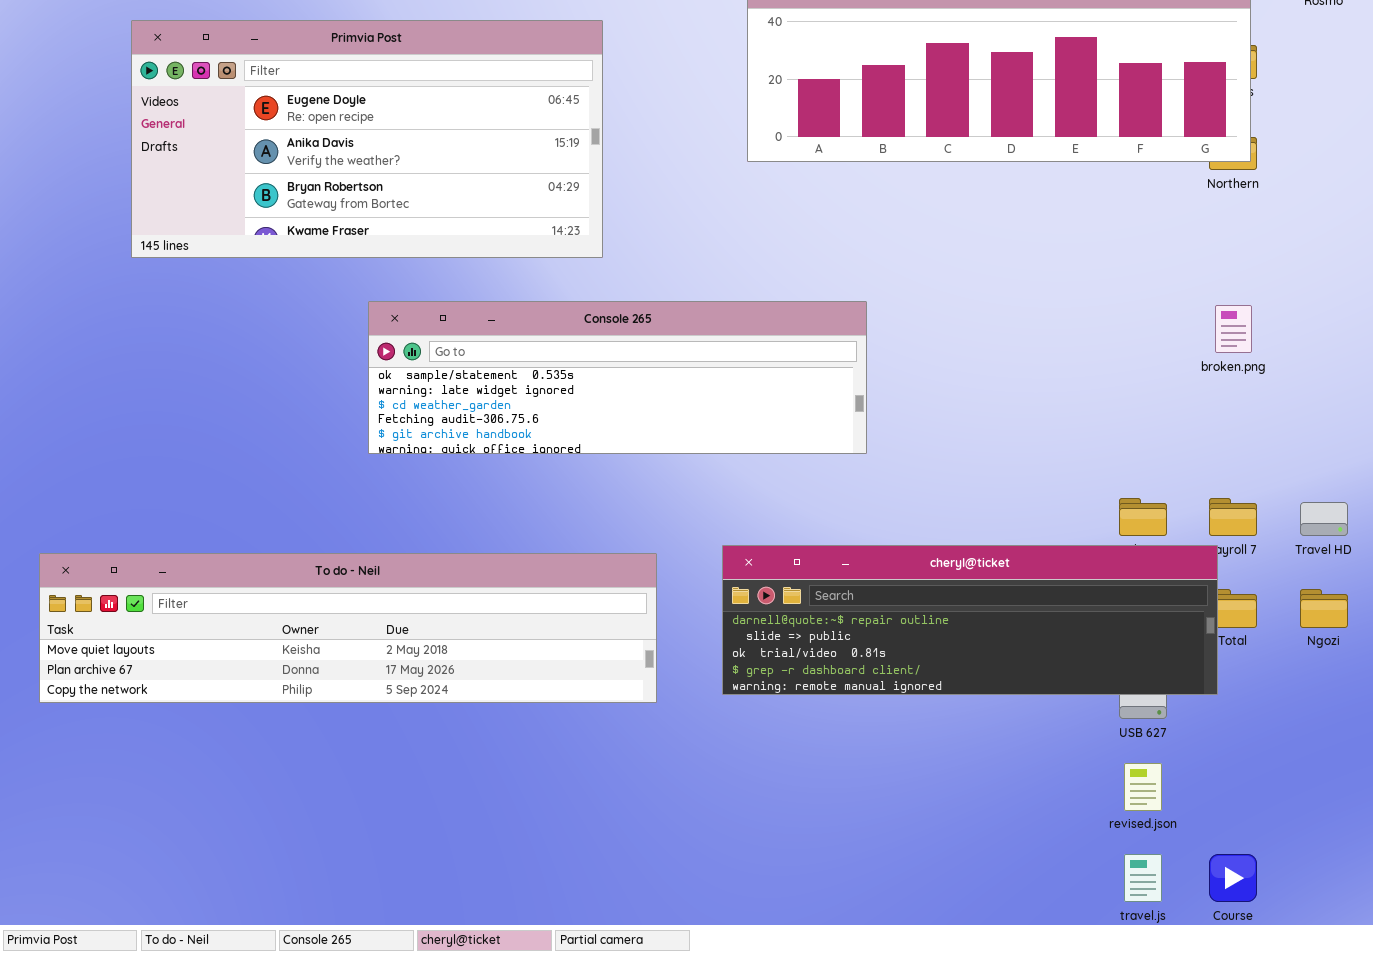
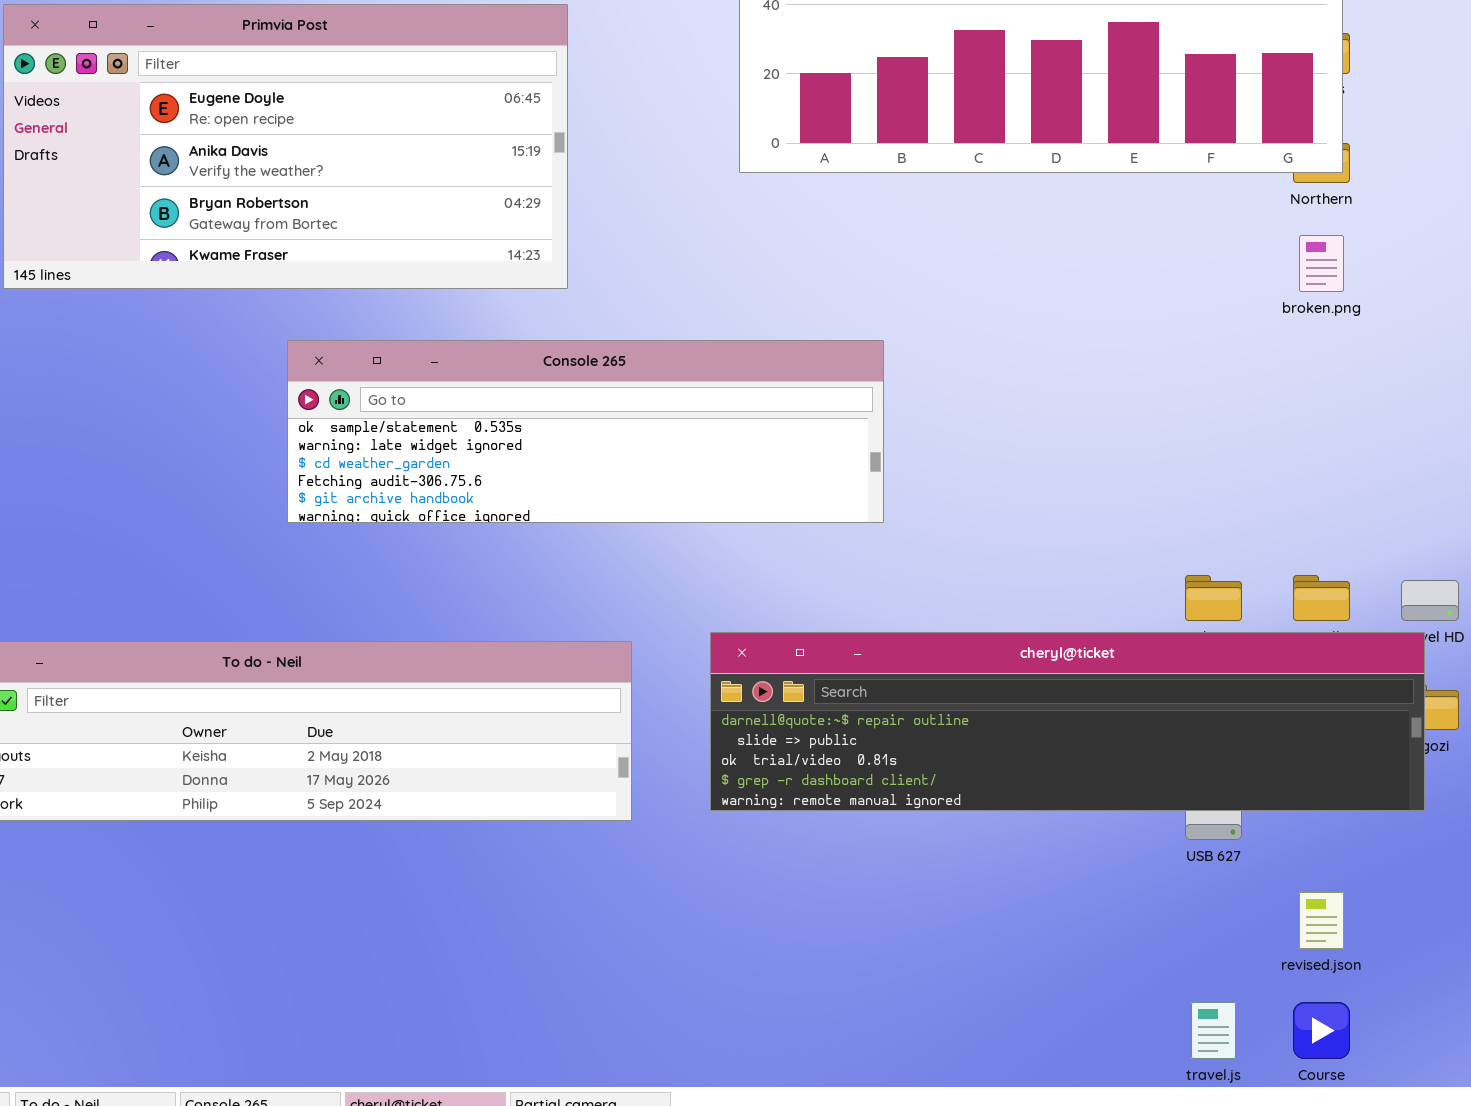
broken.png: [1215,305,1252,353] -> [1299,235,1344,292], moved
cheryl@ticket: [722,545,1218,695] -> [710,632,1425,811], resized
revised.json: [1124,763,1162,811] -> [1299,892,1344,949], moved

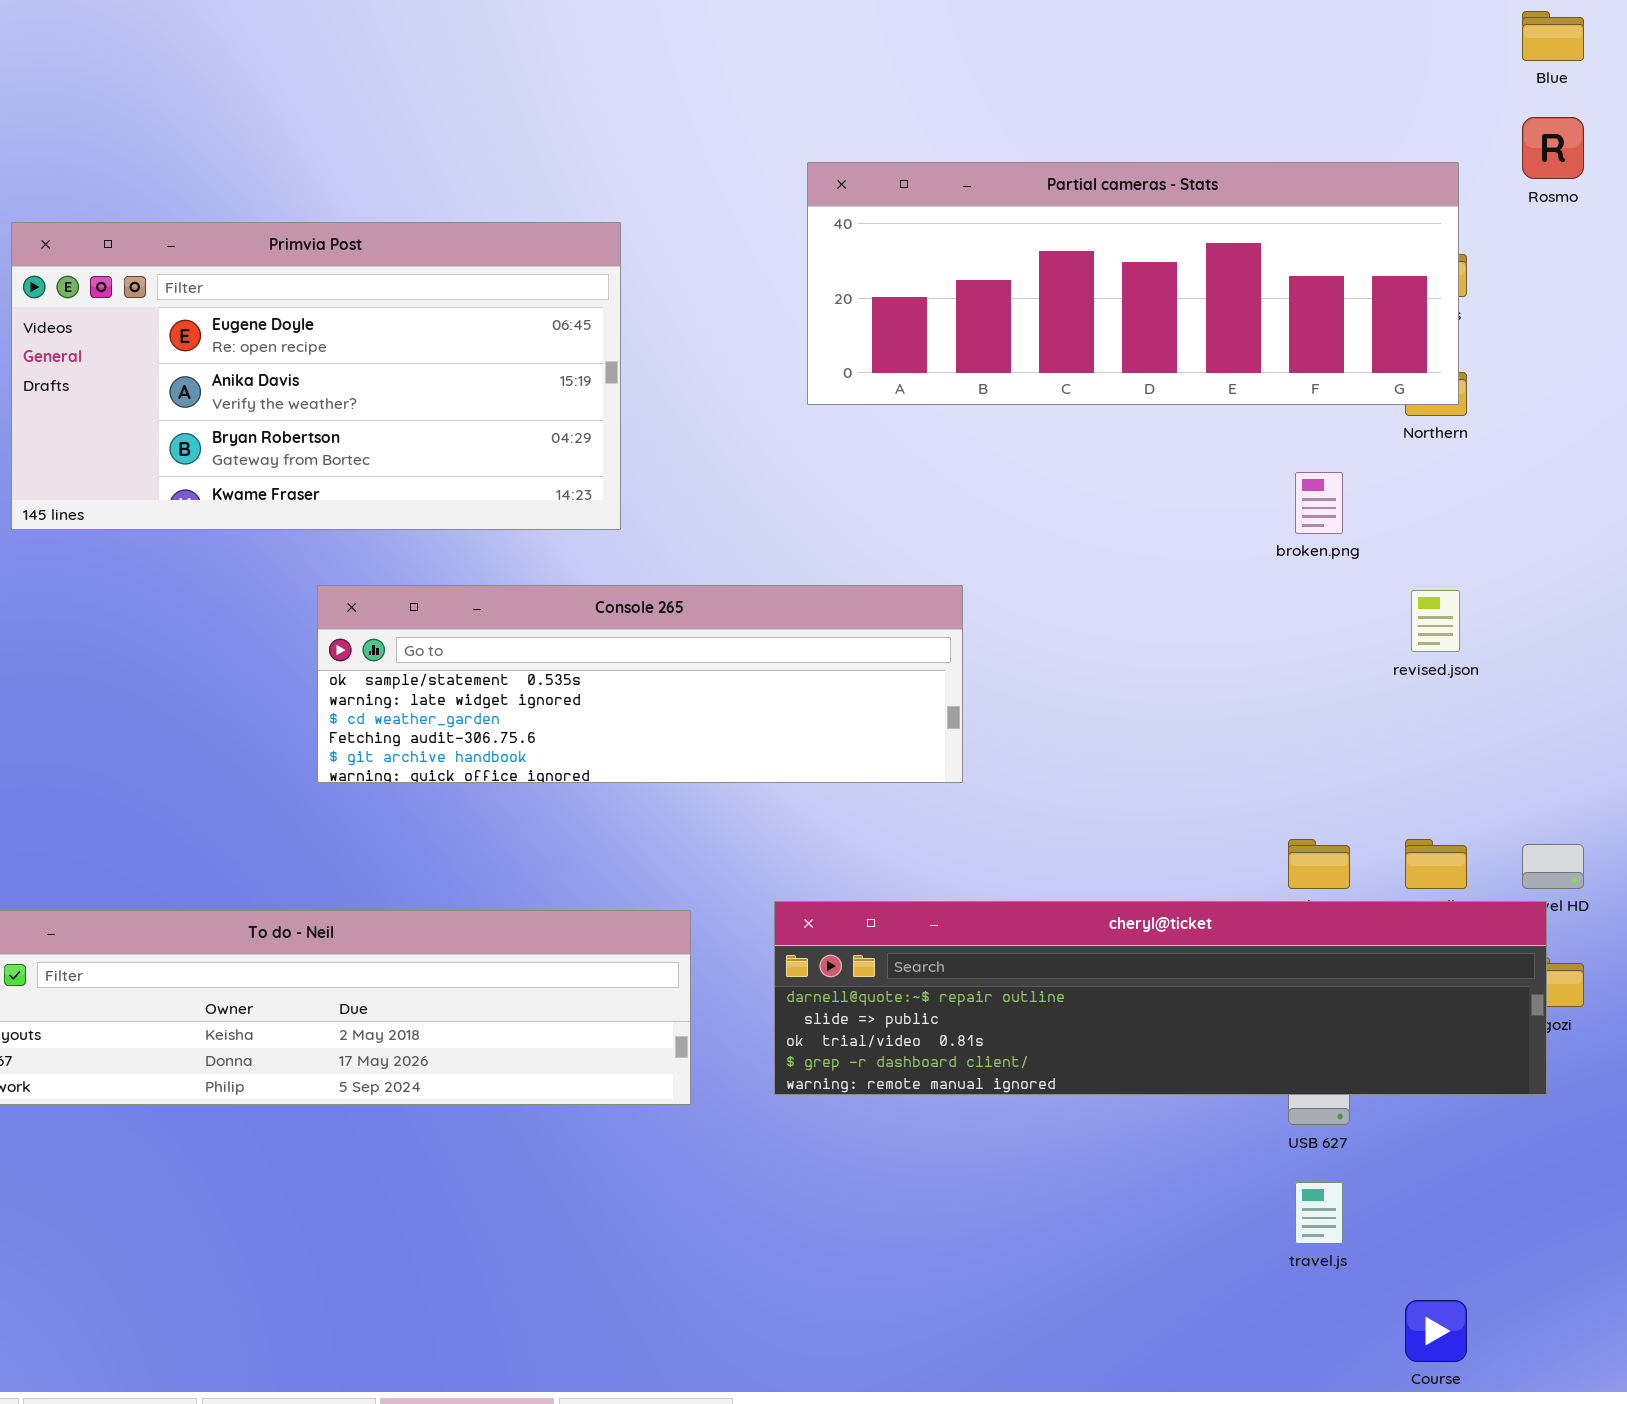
broken.png: [1299,235,1344,292] -> [1295,472,1343,534], moved
revised.json: [1299,892,1344,949] -> [1411,590,1460,652], moved
travel.js: [1191,1002,1236,1059] -> [1295,1182,1343,1244], moved

